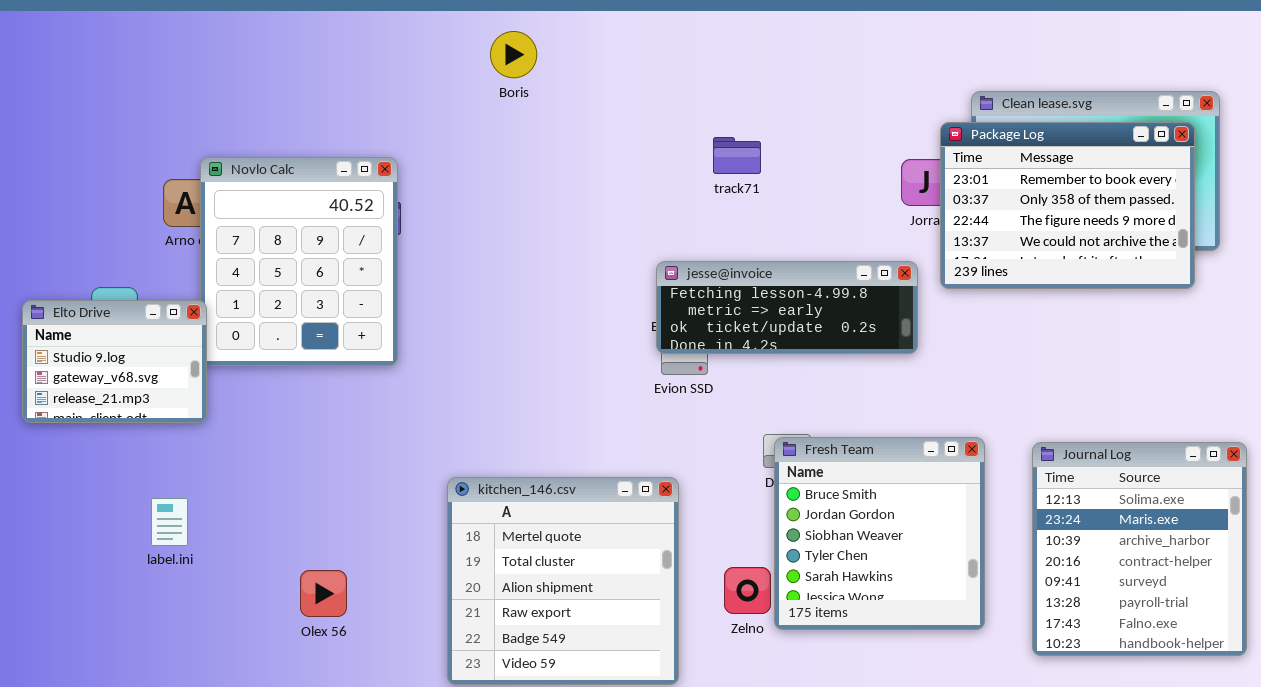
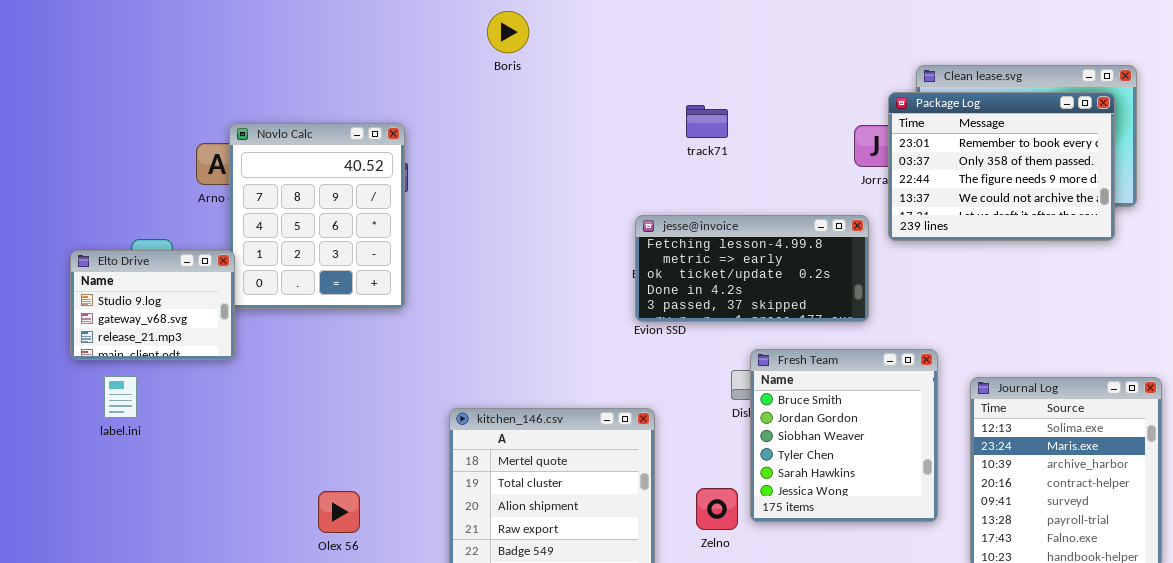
jesse@invoice: [656,261,918,354] -> [635,215,869,322], resized
Fresh Team: [774,437,985,630] -> [750,349,938,522], moved
label.ini: [151,498,188,546] -> [104,376,137,418], moved

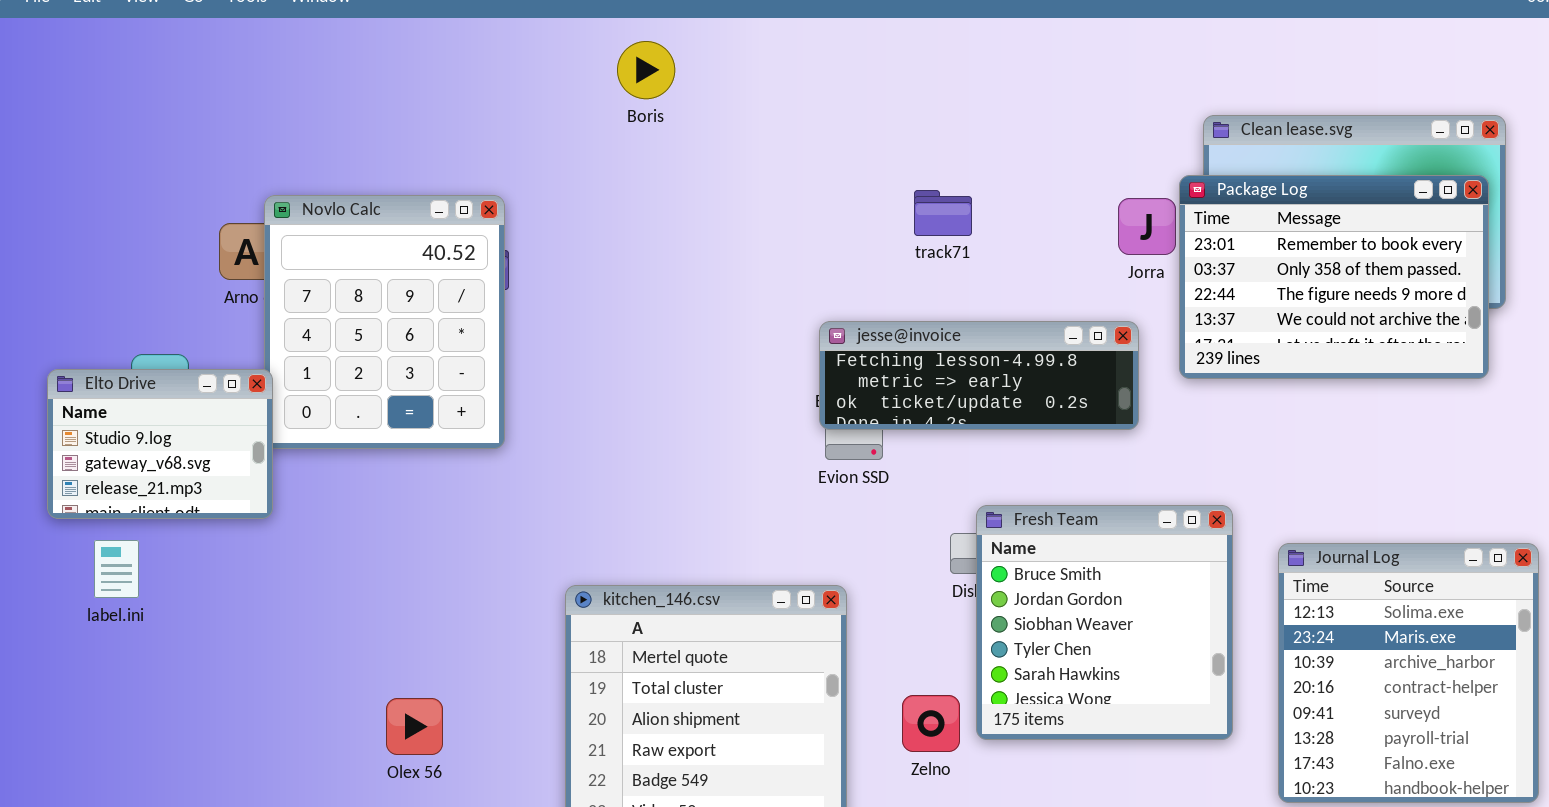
Package Log: [888,92,1115,241] -> [1179,175,1489,379], moved
track71: [686,105,728,138] -> [914,190,972,236], moved
jesse@invoice: [635,215,869,322] -> [819,321,1139,430], resized

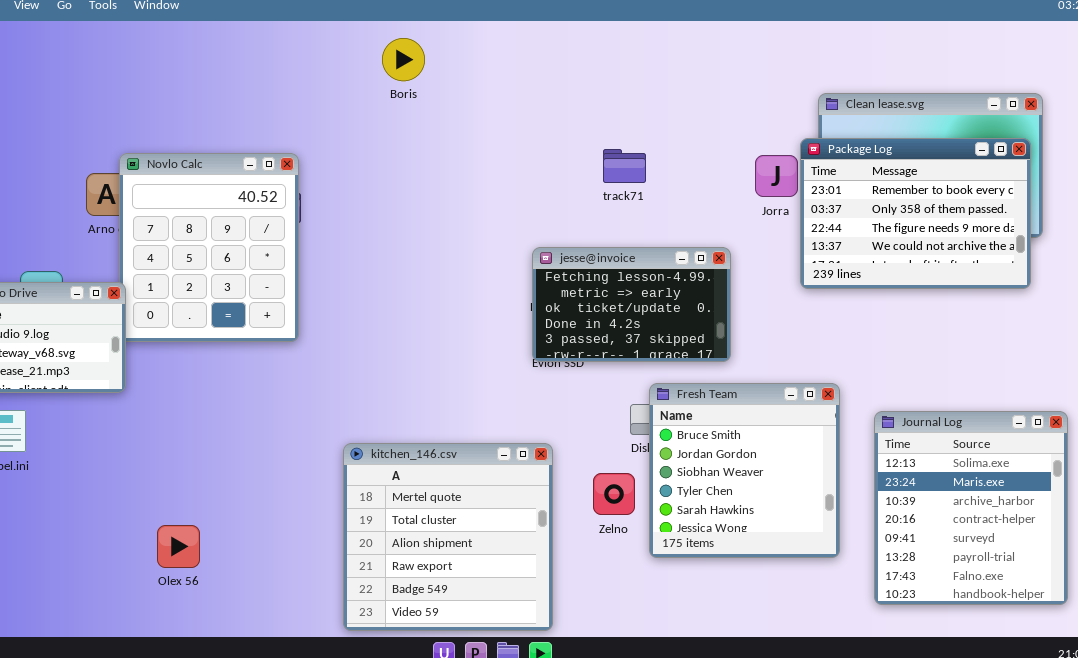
jesse@invoice: [819,321,1139,430] -> [532,247,731,362], resized
Zelno: [902,695,960,752] -> [593,473,635,515], moved
Olex 56: [386,698,443,755] -> [157,525,200,568], moved

